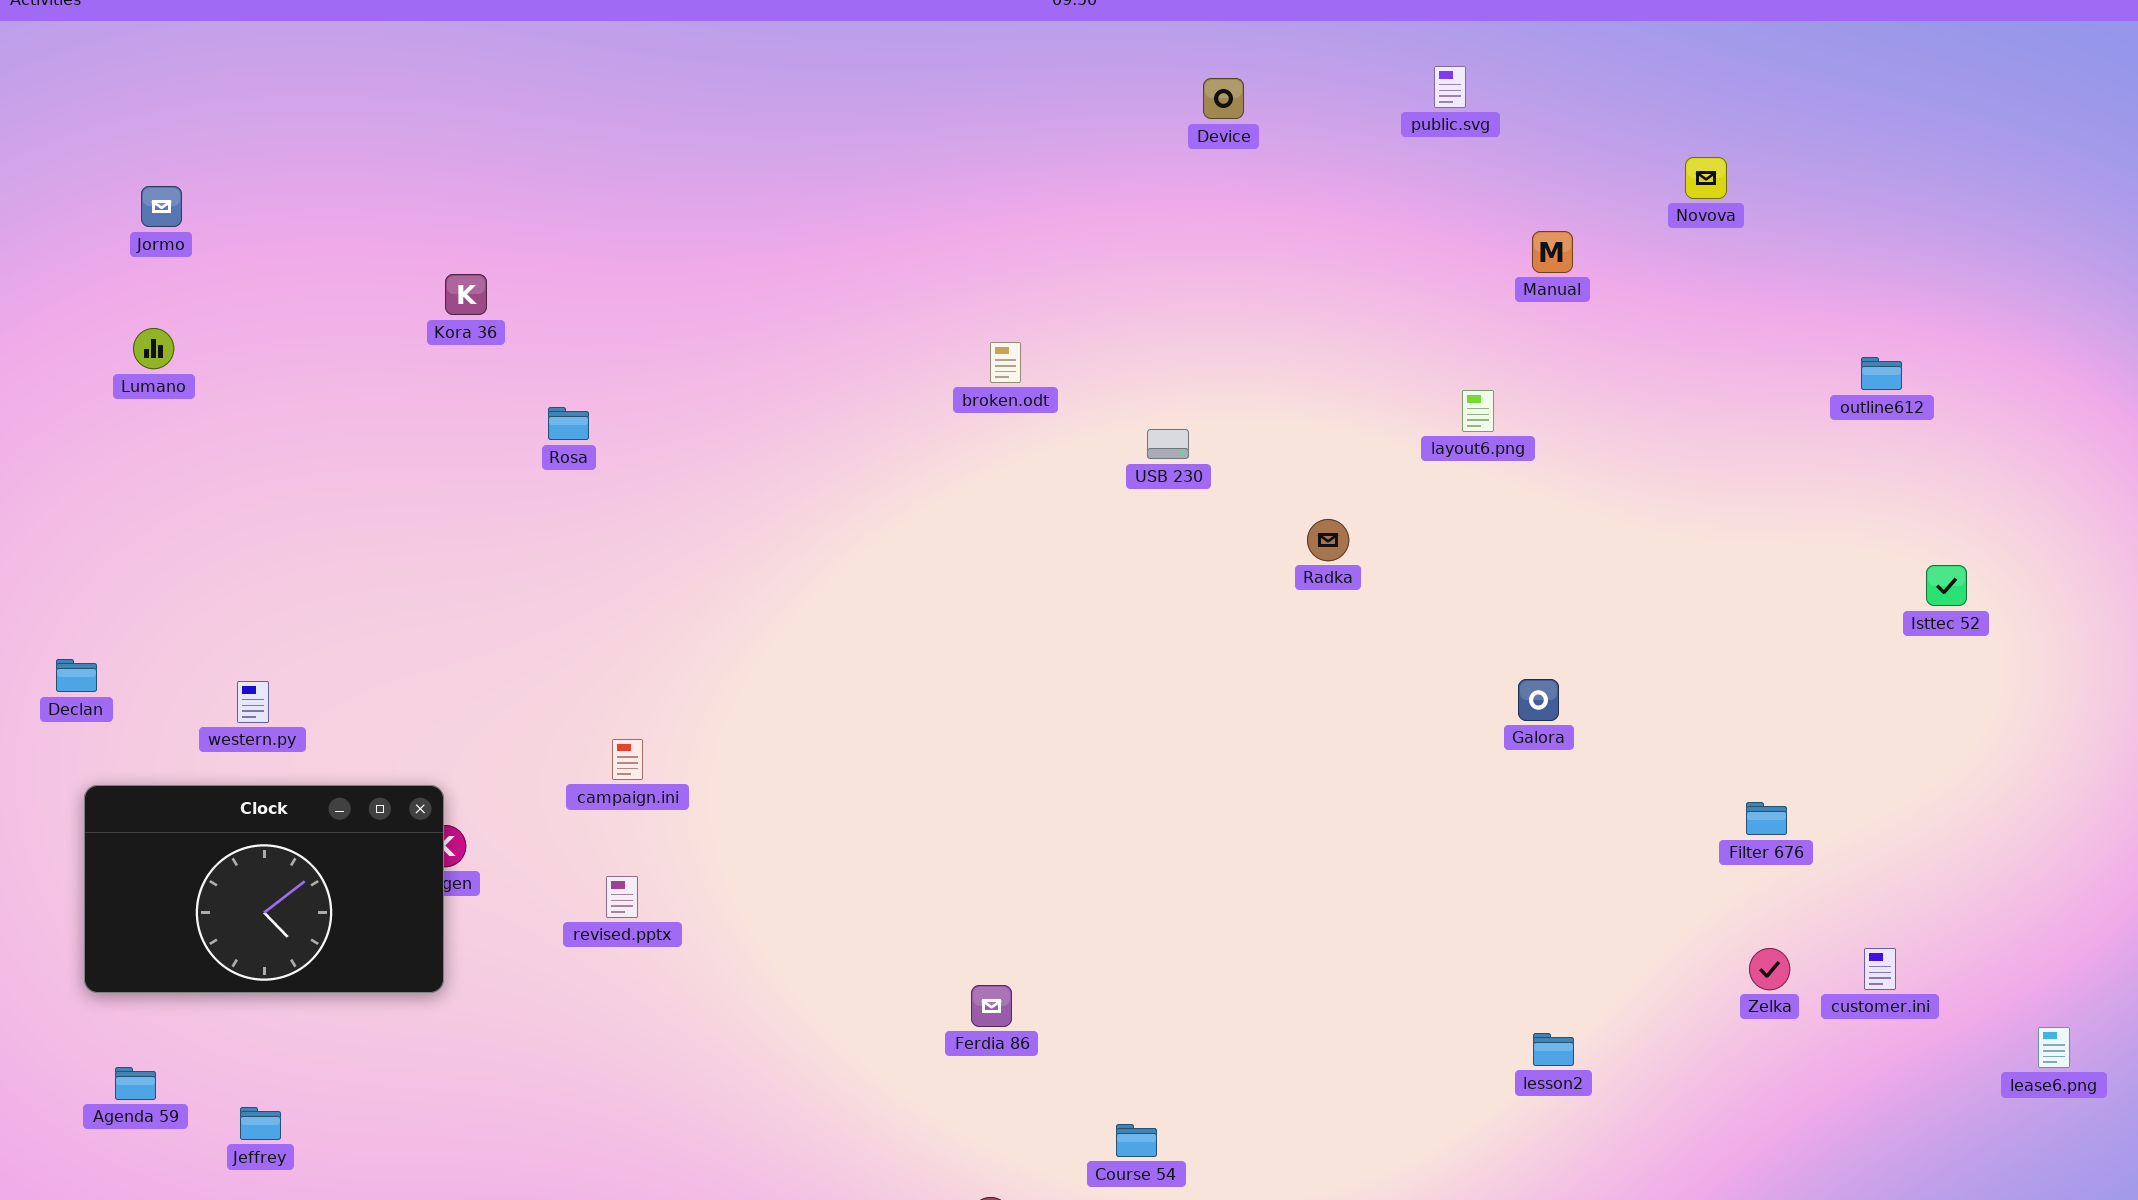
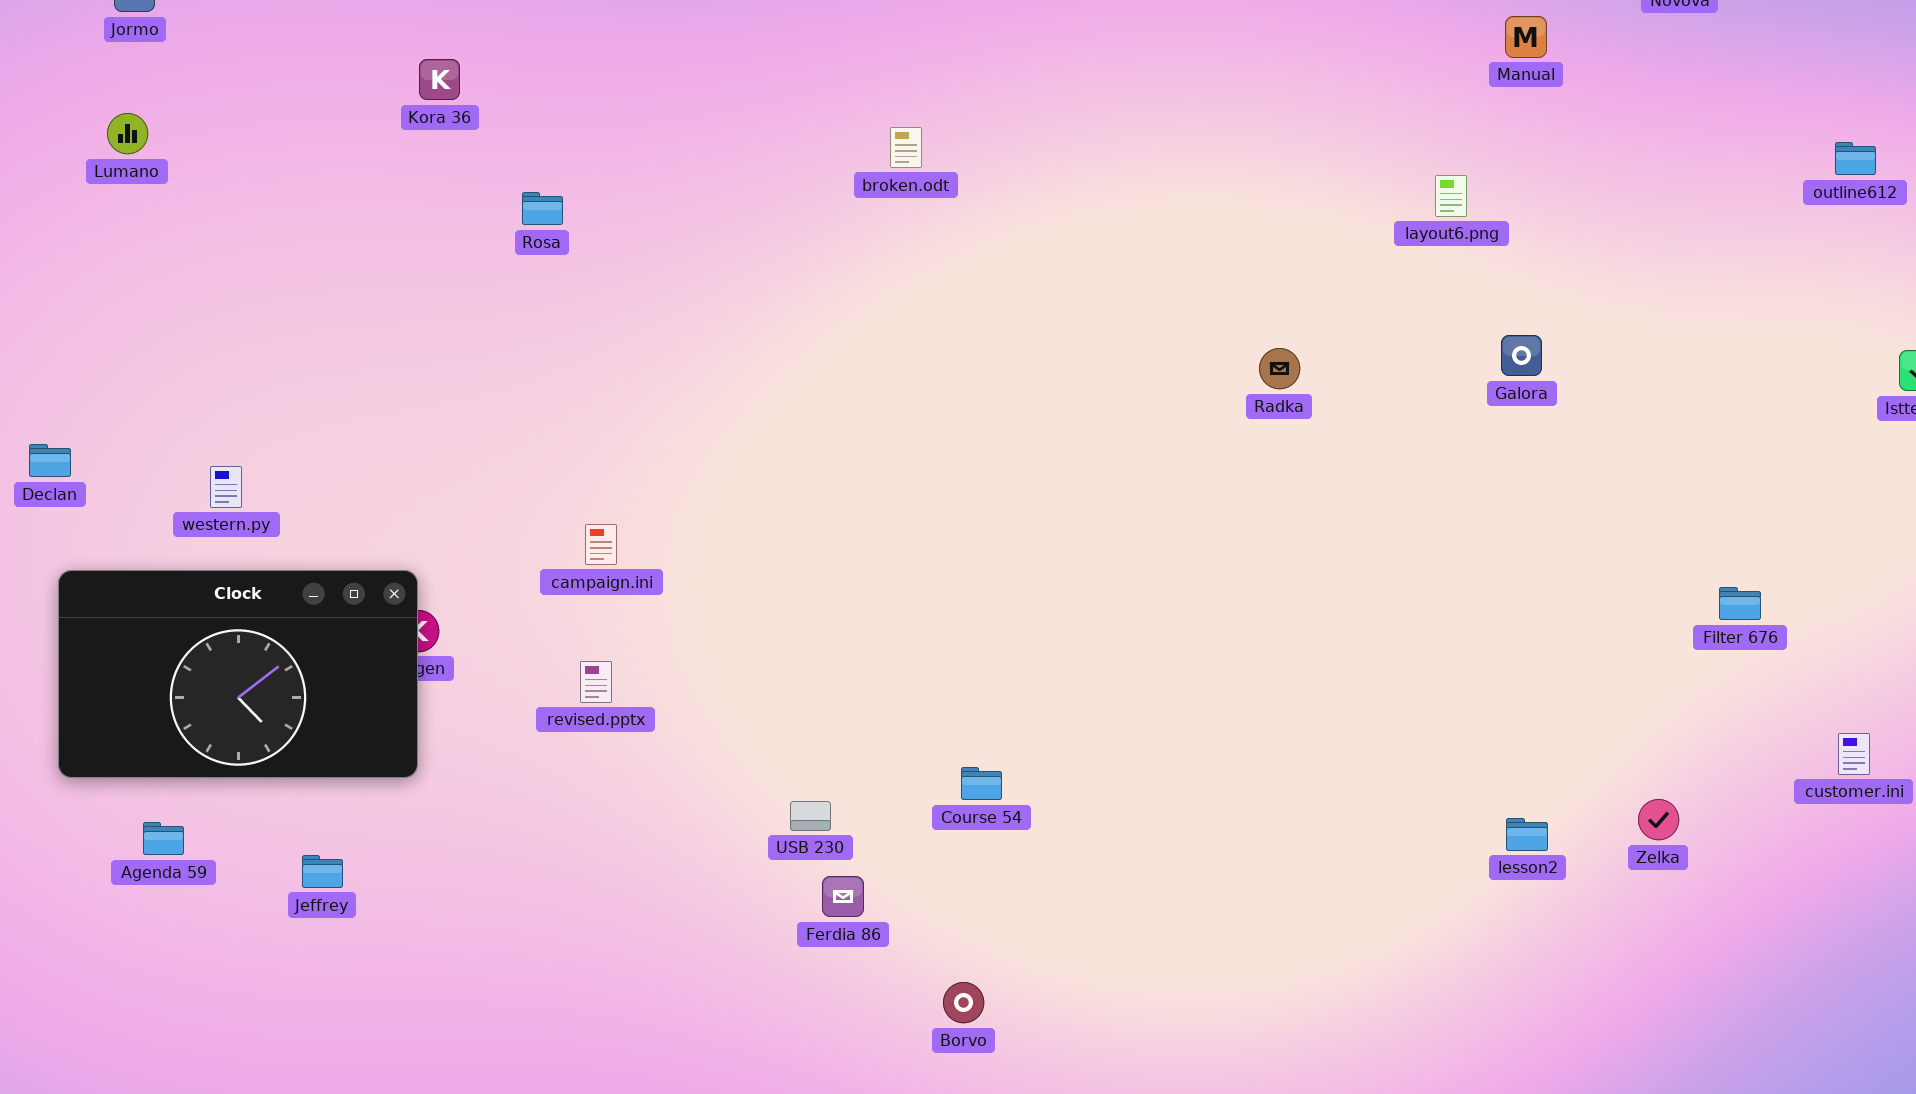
broken.odt: [990,342,1021,383] -> [890,127,922,168], moved
USB 230: [1147,429,1189,459] -> [790,801,831,831], moved
Radka: [1307,519,1349,561] -> [1259,348,1300,389], moved
Galora: [1518,679,1559,721] -> [1501,335,1542,376], moved
Zelka: [1749,948,1790,990] -> [1638,799,1679,840], moved
Ferdia 86: [971,985,1012,1027] -> [822,876,864,917], moved
Agenda 59: [115,1067,156,1100] -> [143,822,184,855], moved
Jeffrey: [240,1107,281,1140] -> [302,855,343,888], moved
Course 54: [1116,1124,1157,1157] -> [961,767,1002,800], moved

